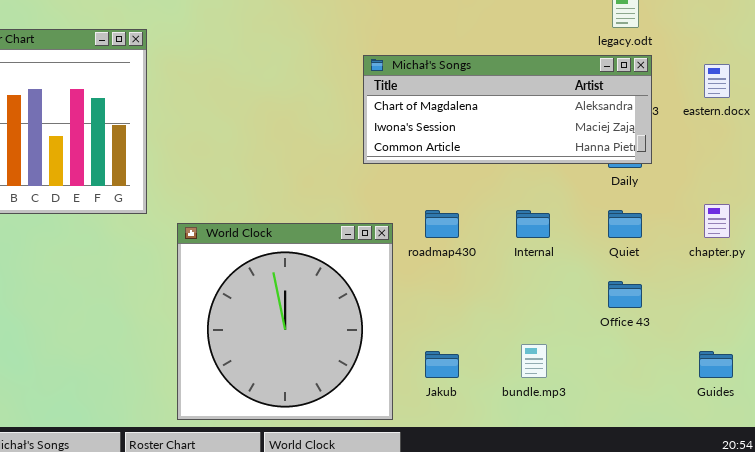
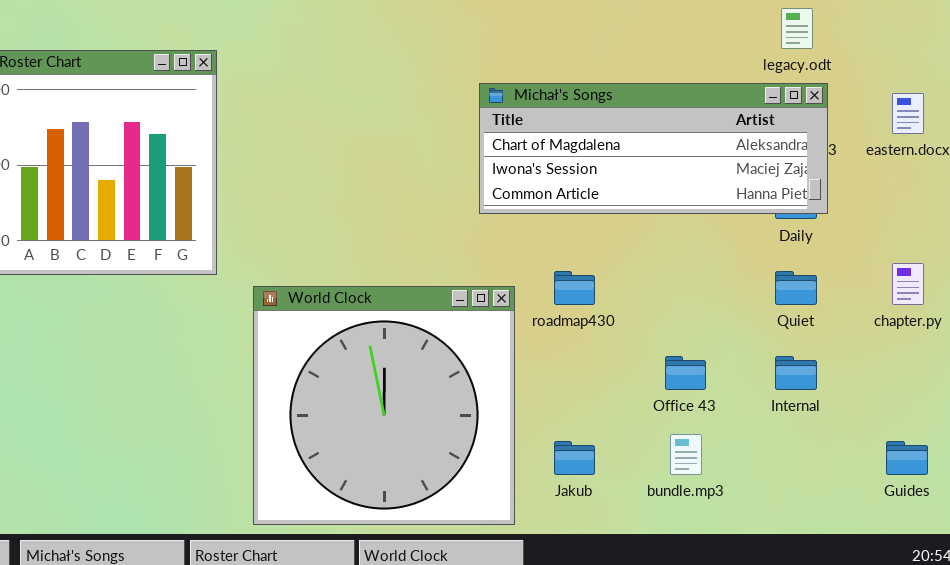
Internal: [516,210,550,238] -> [775,356,817,390], moved
Office 43: [608,281,642,308] -> [665,356,706,390], moved

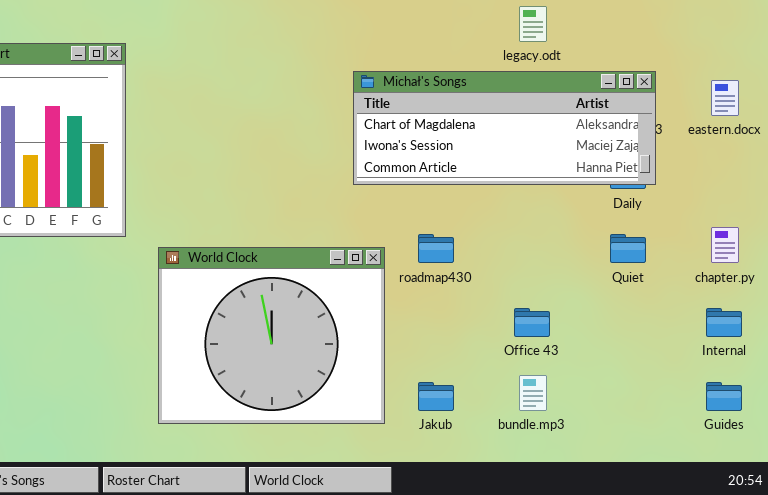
legacy.odt: [781,8,813,49] -> [519,6,547,42], moved
World Clock: [253,286,515,525] -> [158,247,385,424], resized
Internal: [775,356,817,390] -> [706,308,742,337], moved

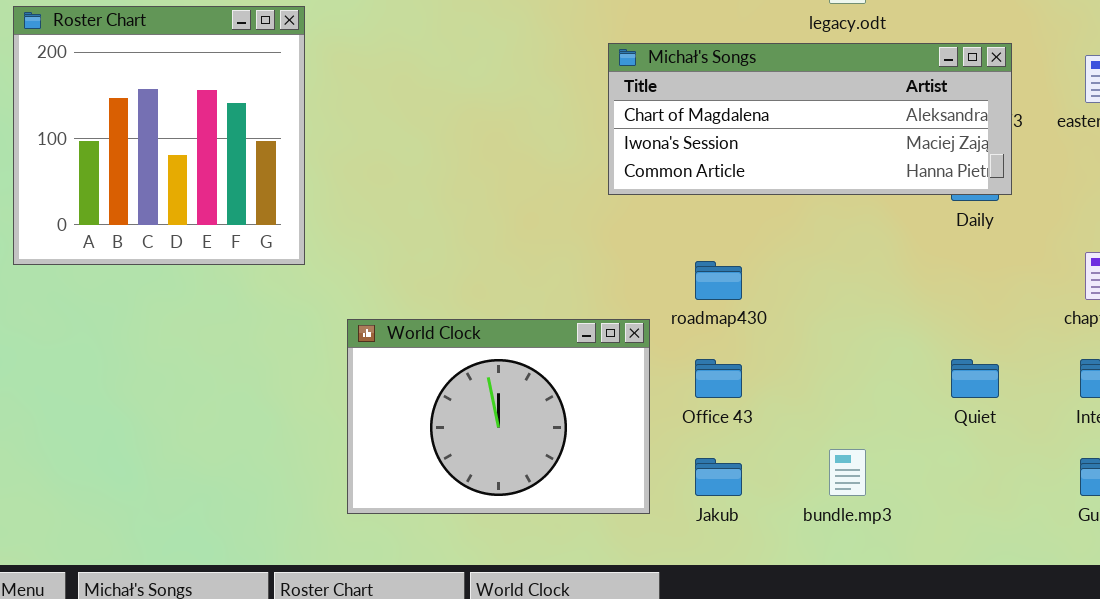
Quiet: [610,234,646,263] -> [951,359,999,398], moved
World Clock: [158,247,385,424] -> [347,319,650,514], resized
Office 43: [514,308,550,337] -> [695,359,742,398], moved

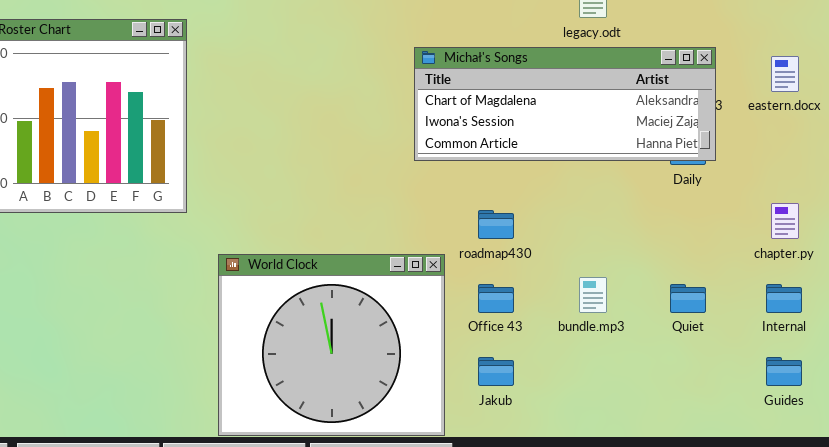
World Clock: [347,319,650,514] -> [218,254,445,436], resized
bundle.mp3: [829,449,866,496] -> [579,277,607,313], moved

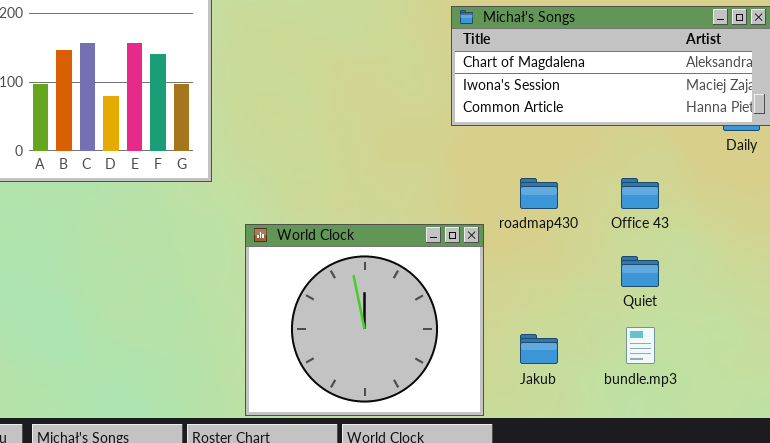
bundle.mp3: [579,277,607,313] -> [626,327,655,364], moved
Office 43: [478,284,514,313] -> [621,178,659,209], moved
Quiet: [670,284,706,313] -> [621,256,659,287], moved

